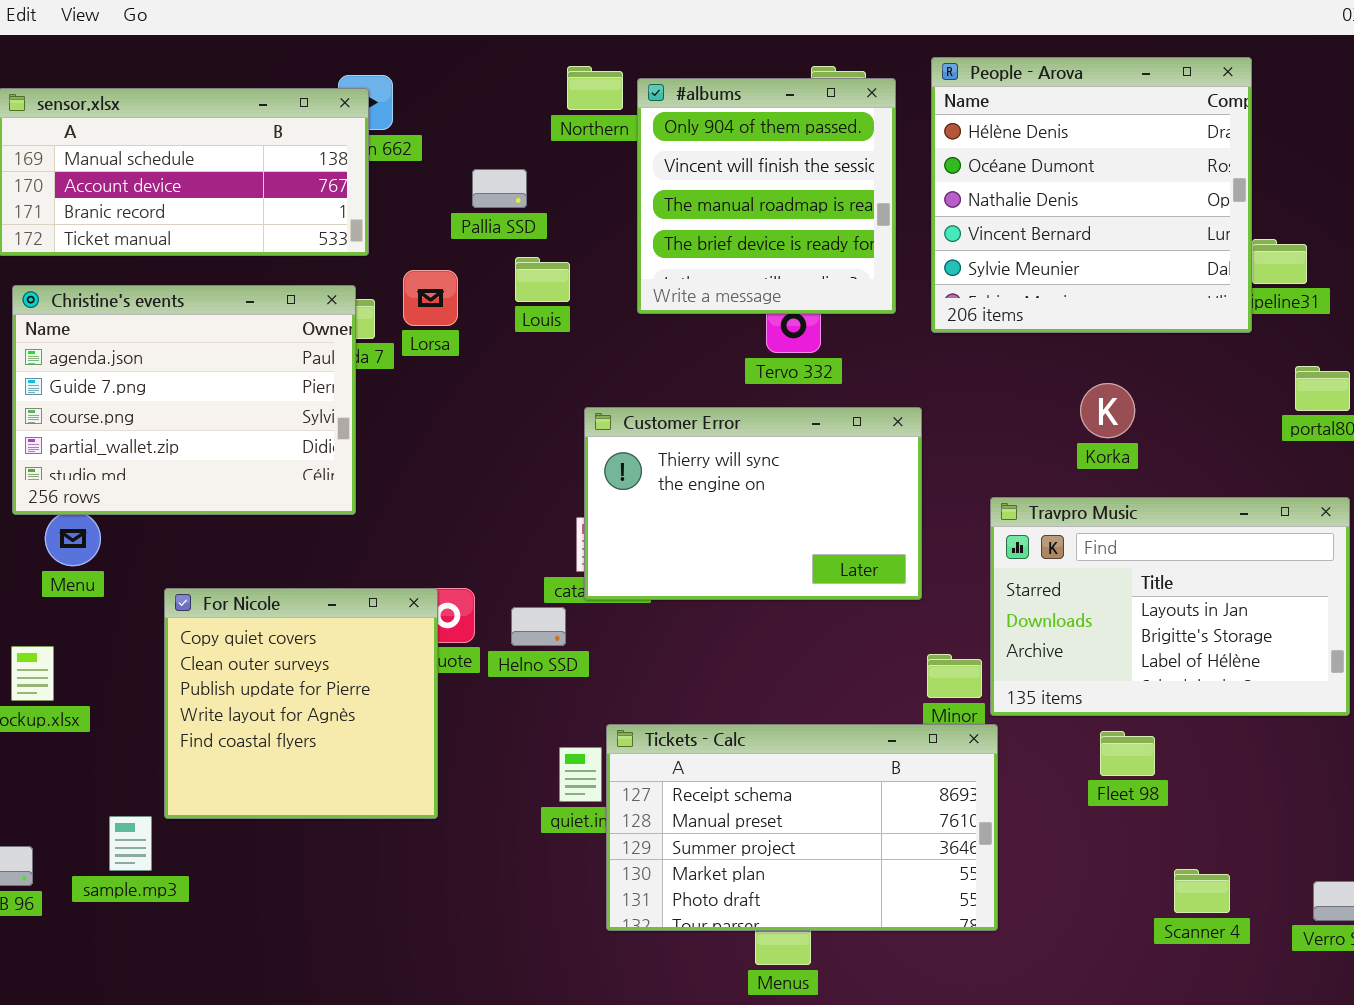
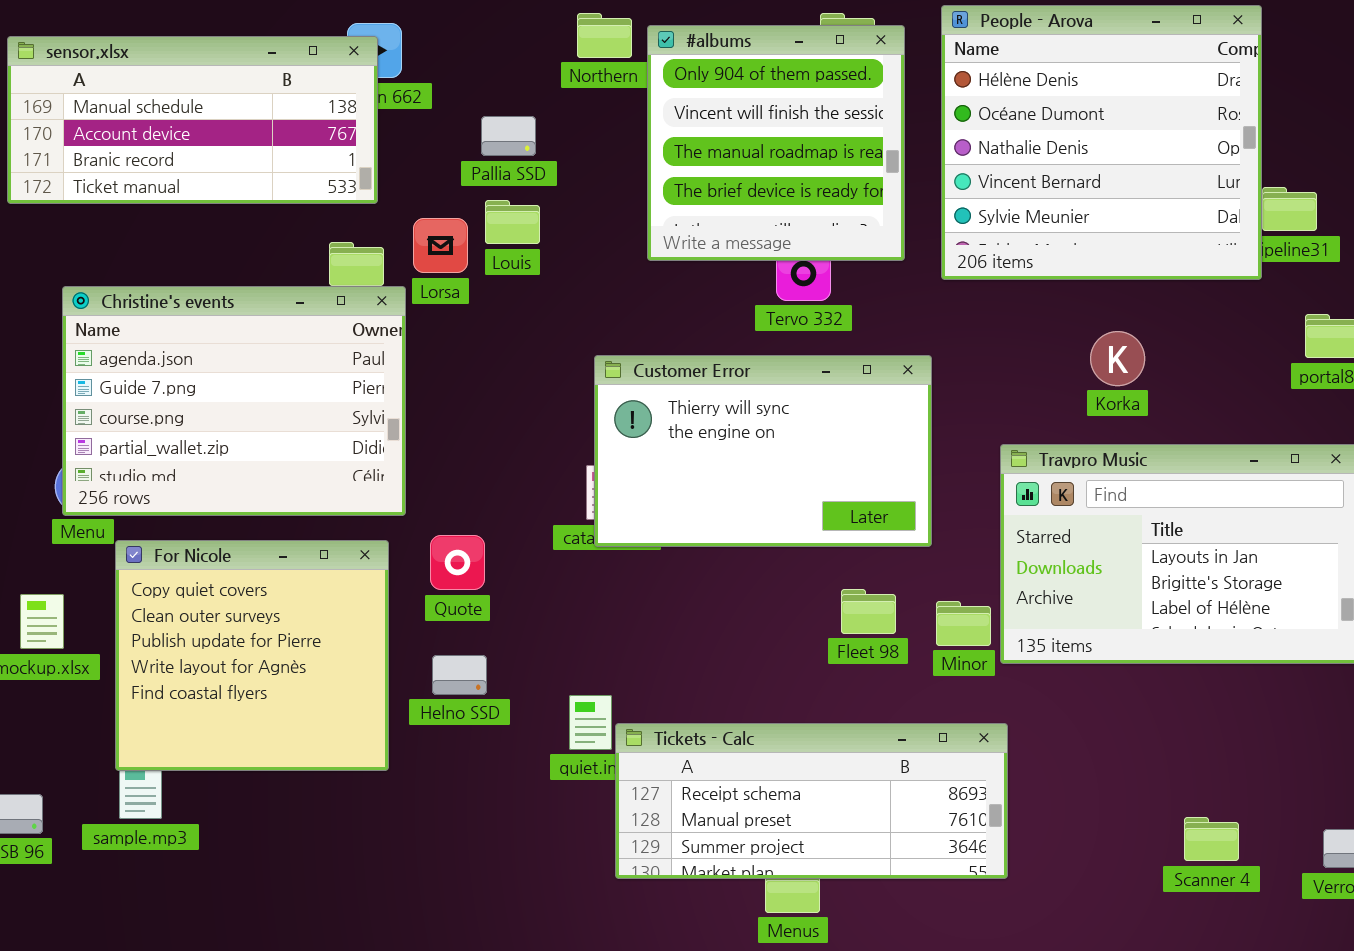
Louis: [515,257,570,302] -> [485,200,540,244], moved
Christine's events: [12,285,356,515] -> [62,286,406,516], moved
For Nicole: [164,588,438,819] -> [115,540,389,771], moved
Helno SSD: [511,607,566,646] -> [432,655,487,695], moved
Tickets - Calc: [606,724,998,931] -> [615,723,1008,879], resized
Fleet 98: [1100,731,1155,776] -> [841,589,896,634], moved

